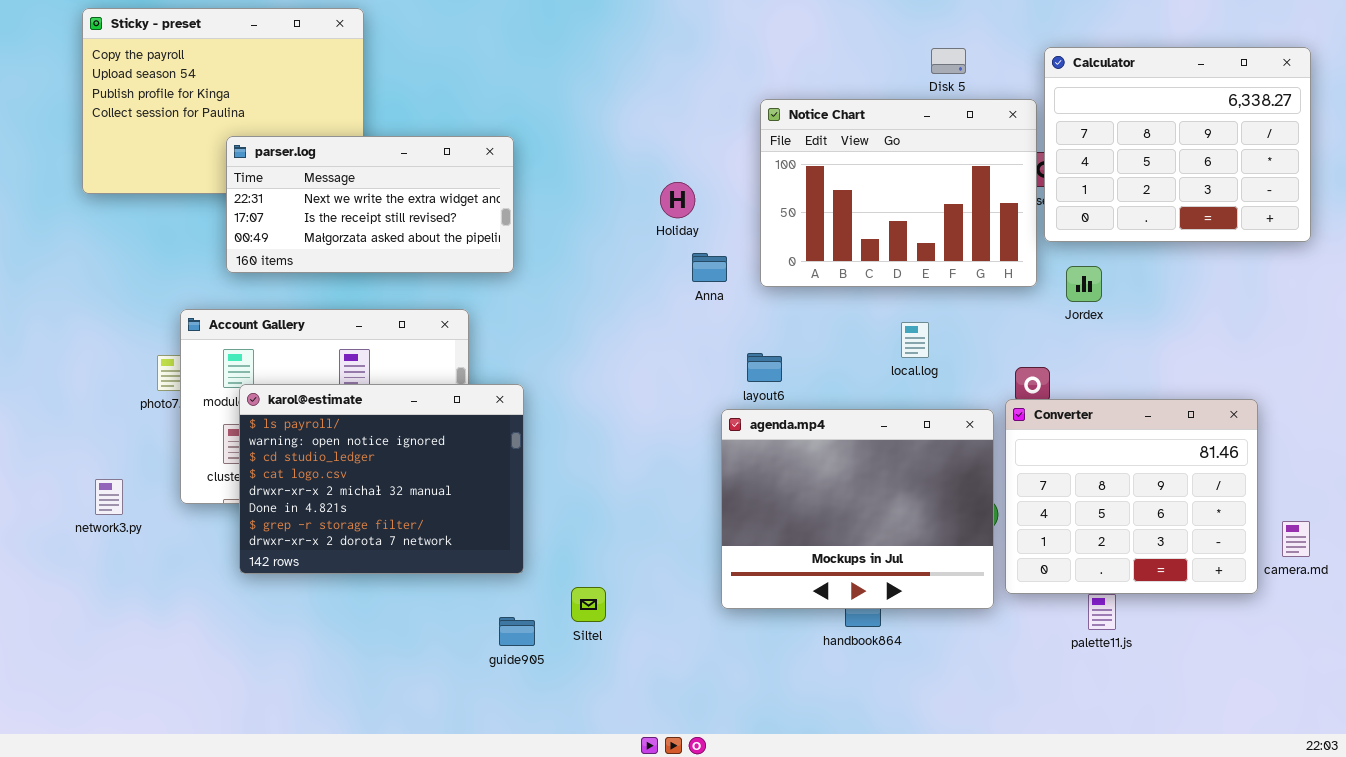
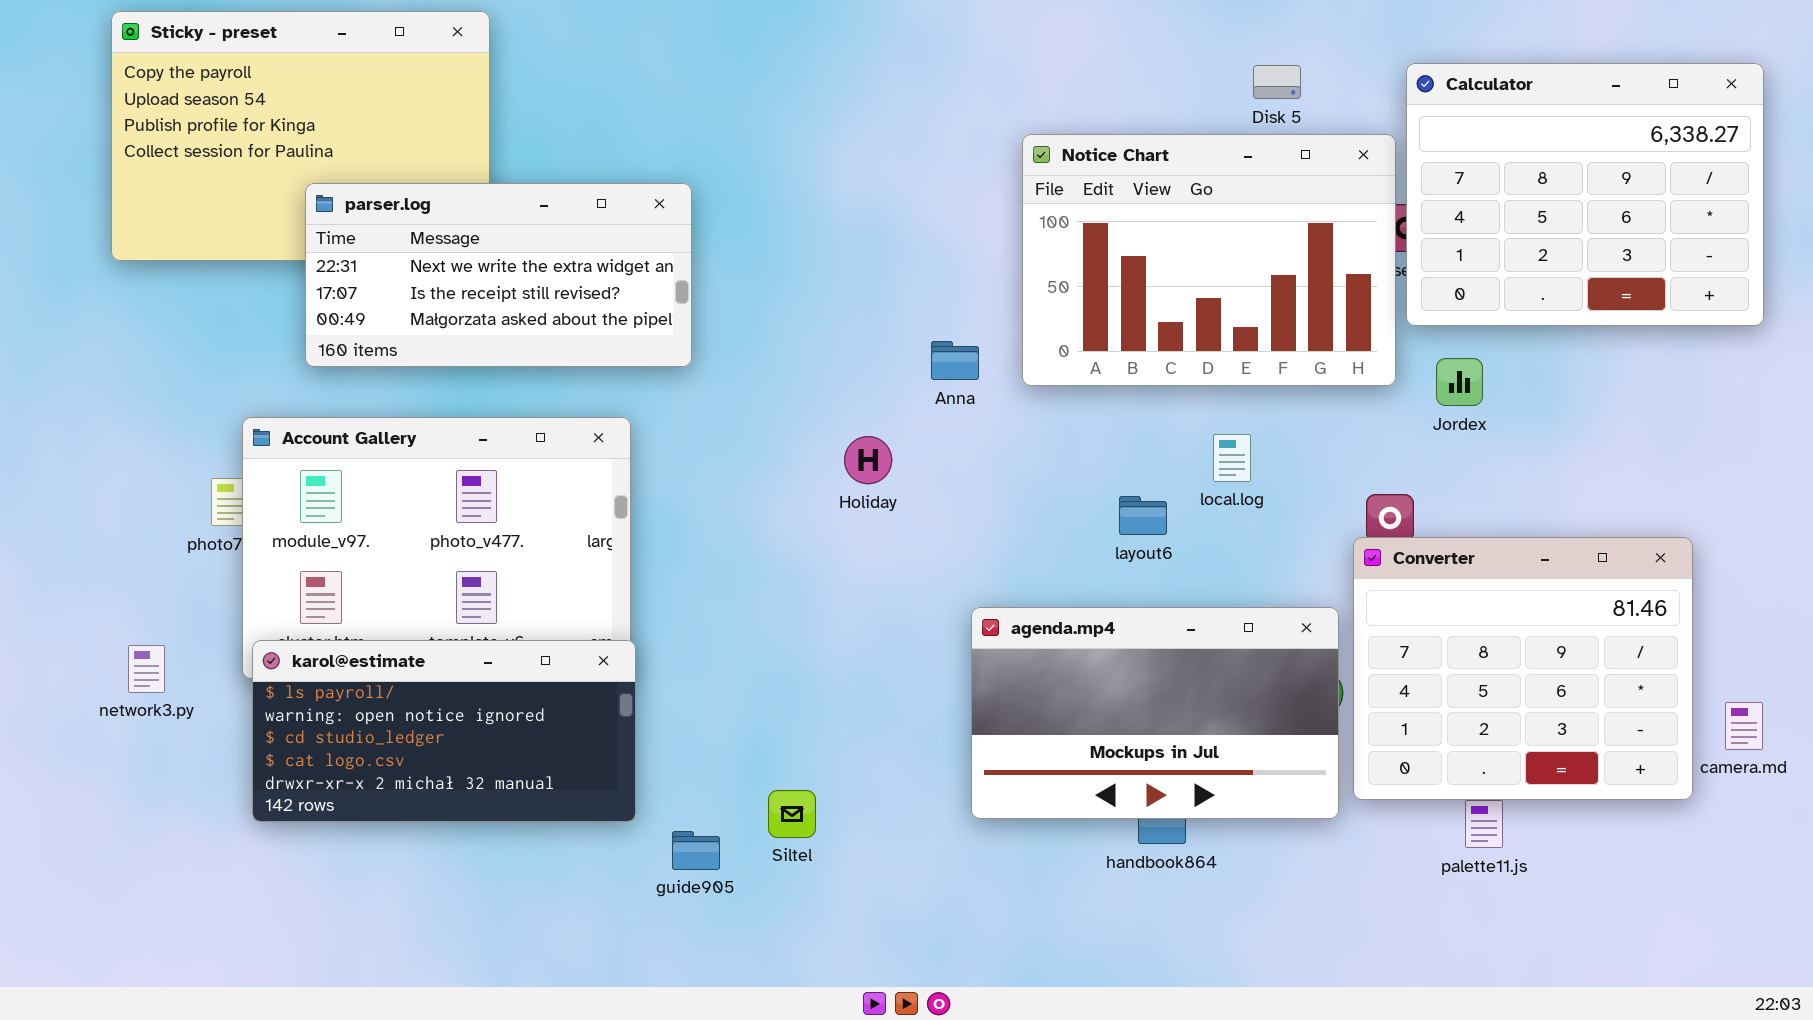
Holiday: [660,182,695,218] -> [844,436,892,484], moved
layout6: [747,353,782,382] -> [1119,496,1167,535], moved
karol@estimate: [239,384,524,574] -> [252,640,636,822], moved, resized
agenda.mp4: [721,409,994,609] -> [971,607,1339,819], resized

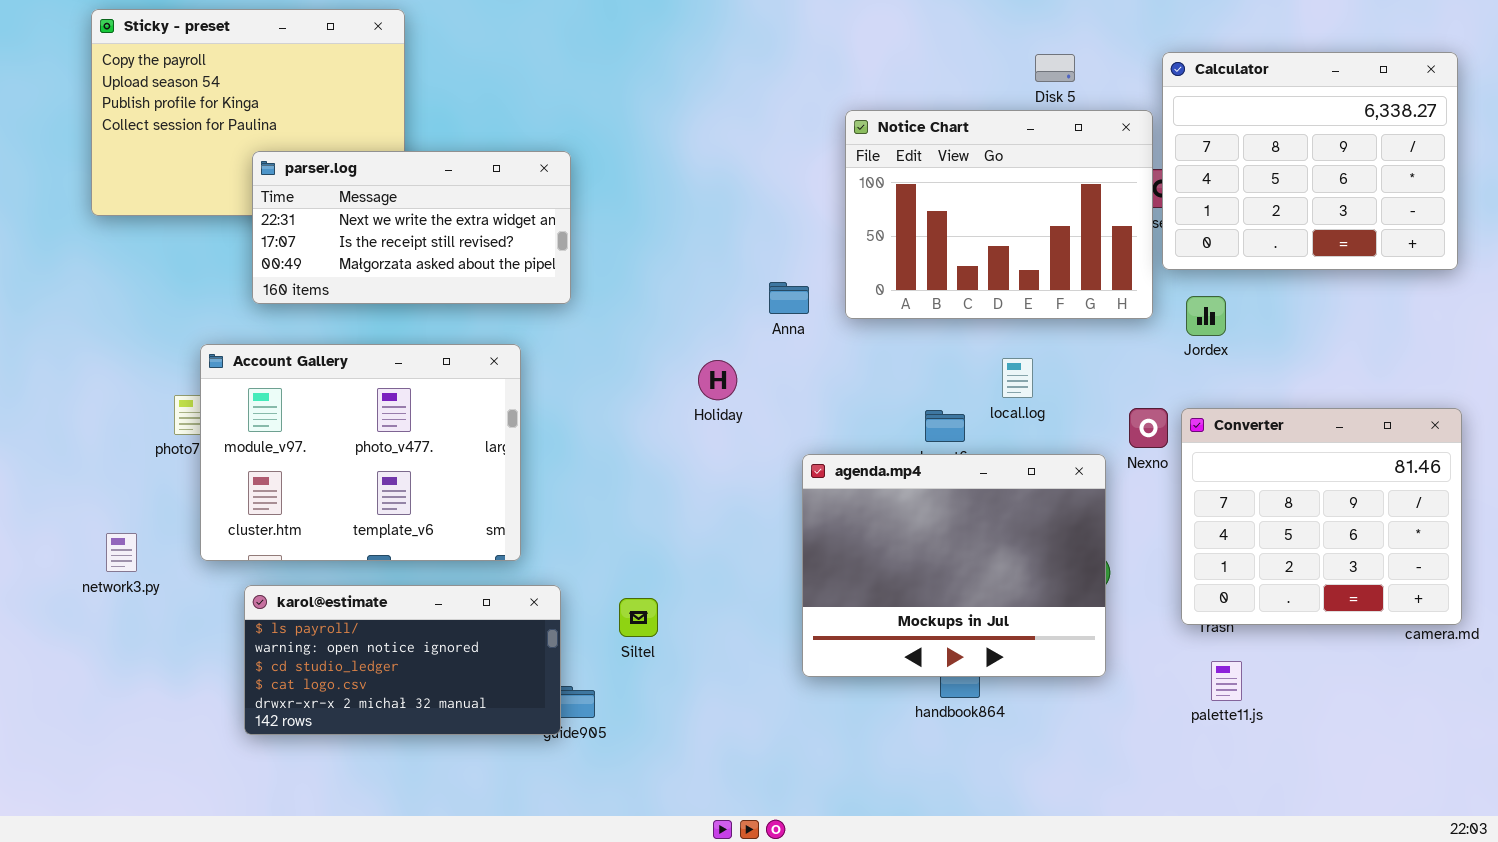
Converter: [1353,537,1693,800] -> [1181,408,1462,625], moved
agenda.mp4: [971,607,1339,819] -> [802,454,1106,677], resized
karol@estimate: [252,640,636,822] -> [244,585,561,735], moved
Siltel: [768,790,816,838] -> [619,598,658,637], moved

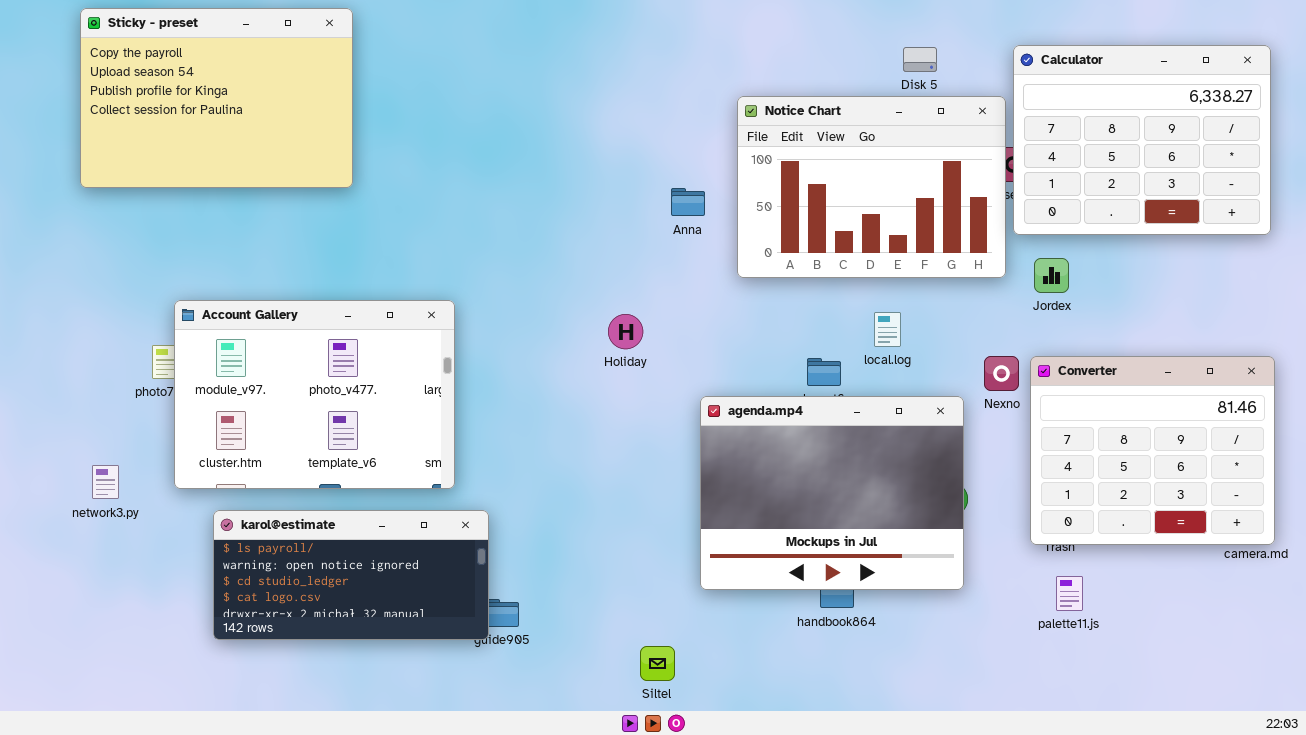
parser.log: [252,151,571,304] -> none, closed
Anna: [769,282,809,314] -> [671,188,705,216], moved
Siltel: [619,598,658,637] -> [640,646,675,681], moved

